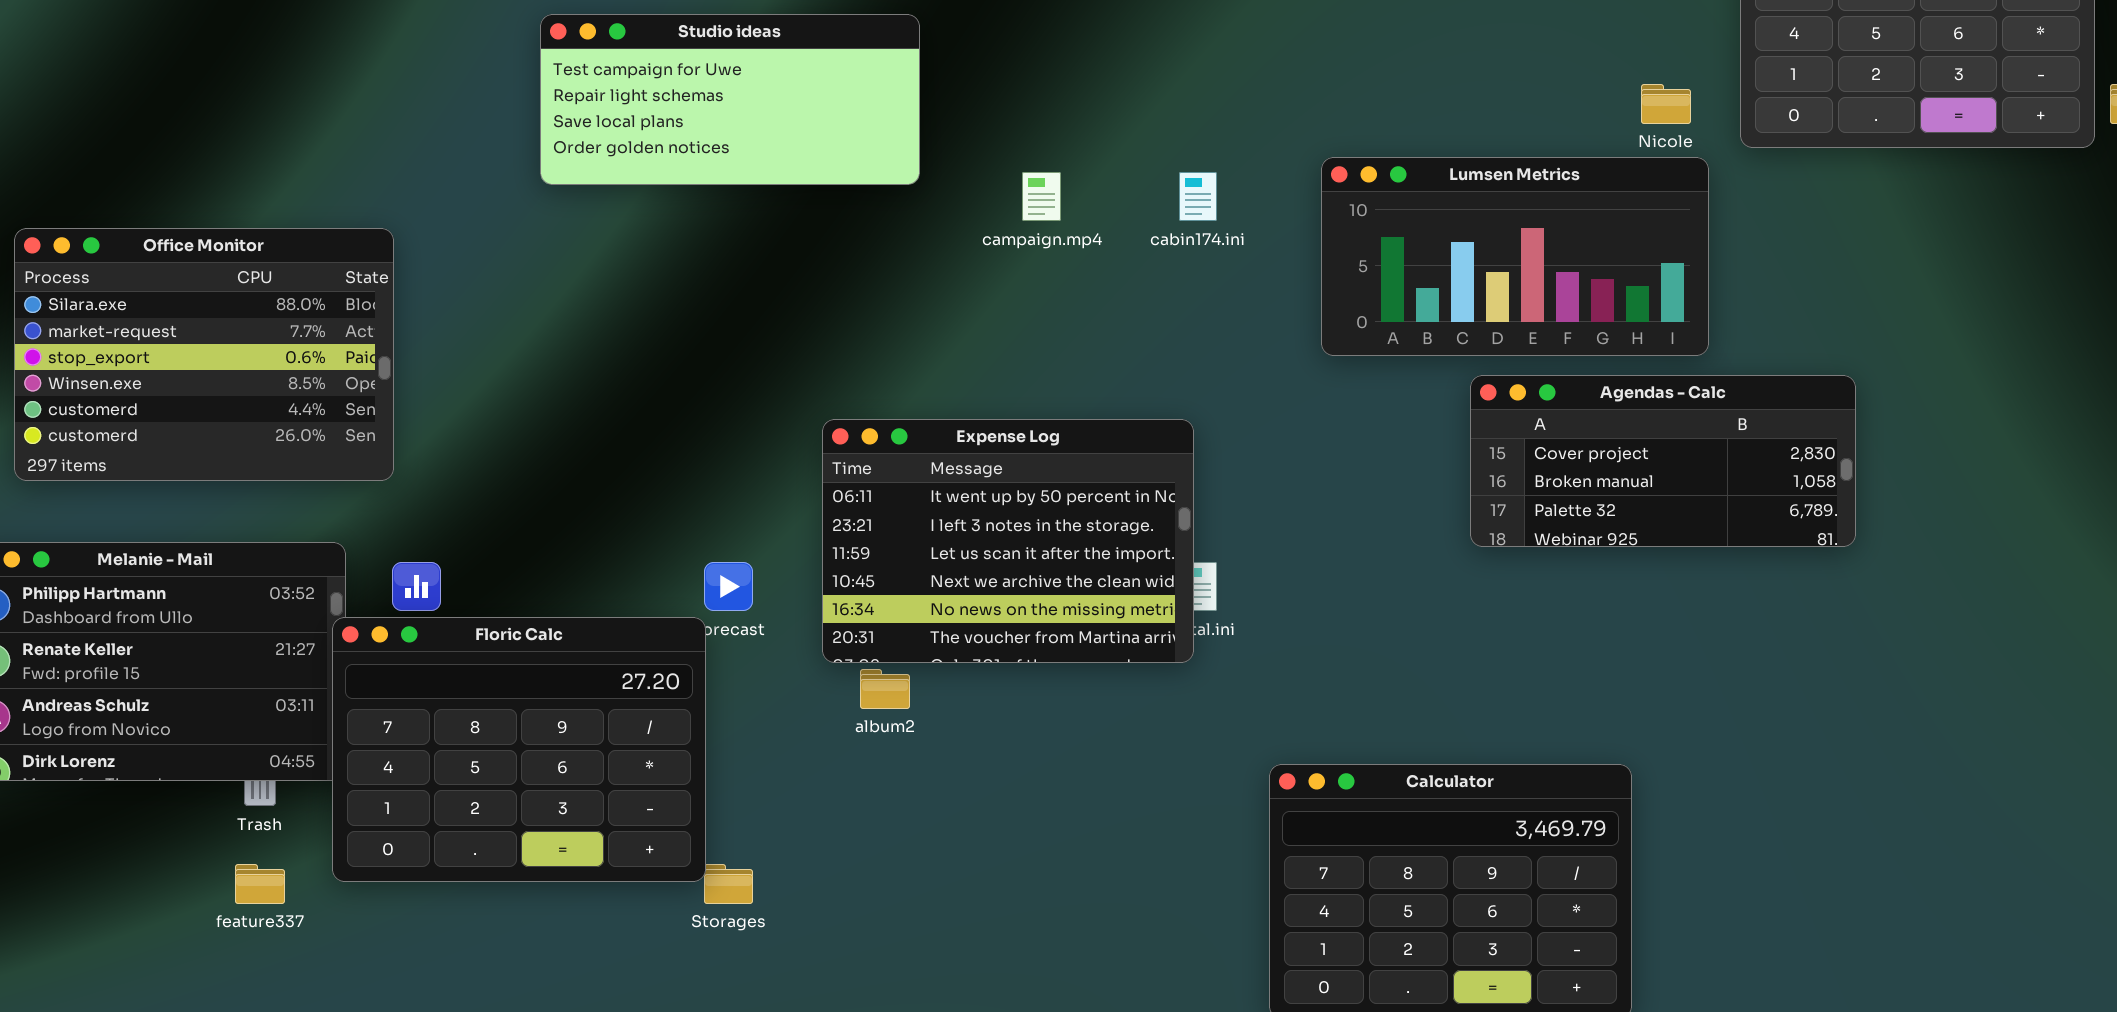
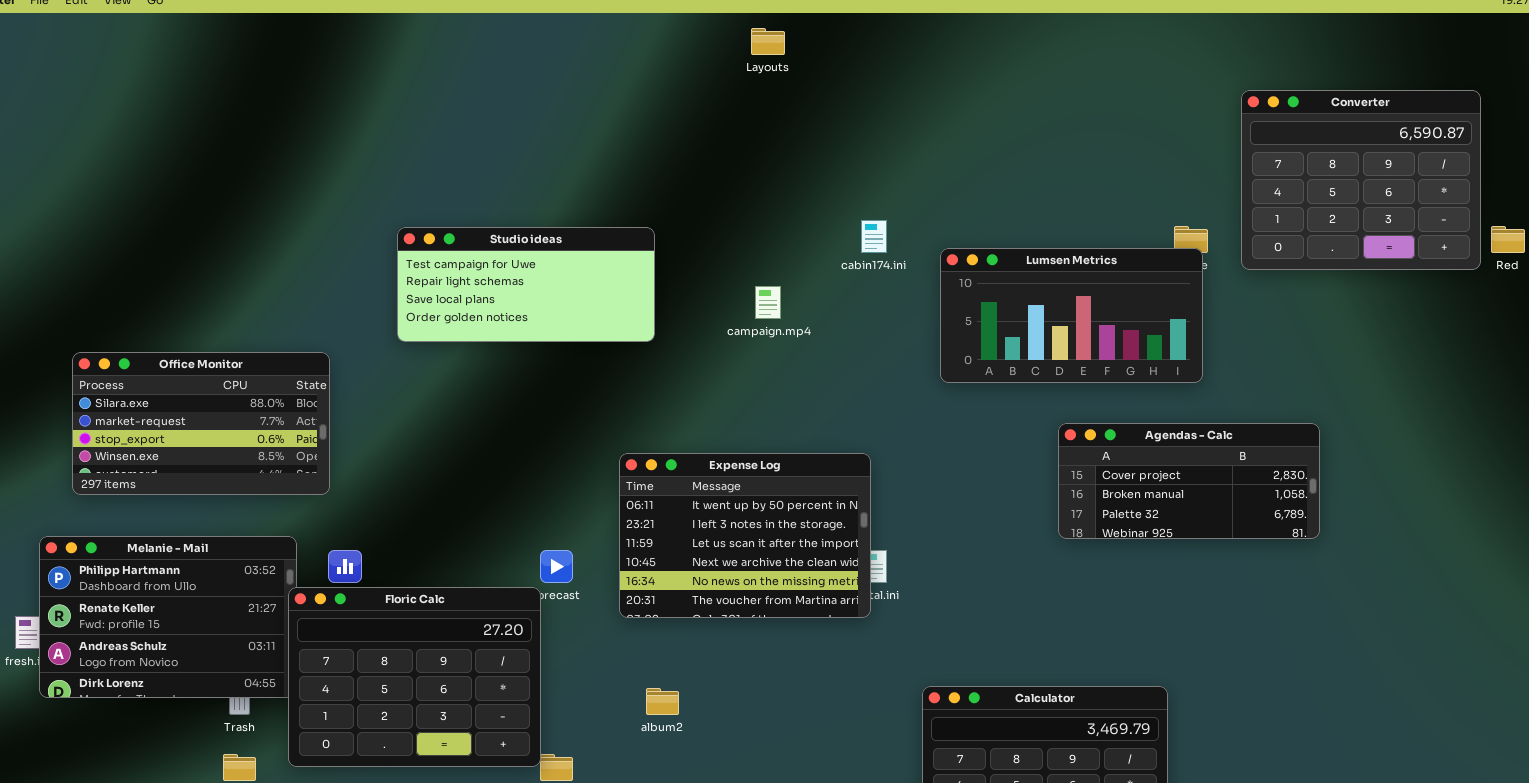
Studio ideas: [540,14,920,185] -> [397,227,655,342], moved
Lumsen Metrics: [1321,157,1709,356] -> [940,248,1203,383], moved
cabin174.ini: [1179,172,1217,221] -> [861,220,887,253], moved
Office Monitor: [14,228,394,481] -> [72,352,330,495], resized
album2: [860,669,910,709] -> [646,688,679,715], moved

